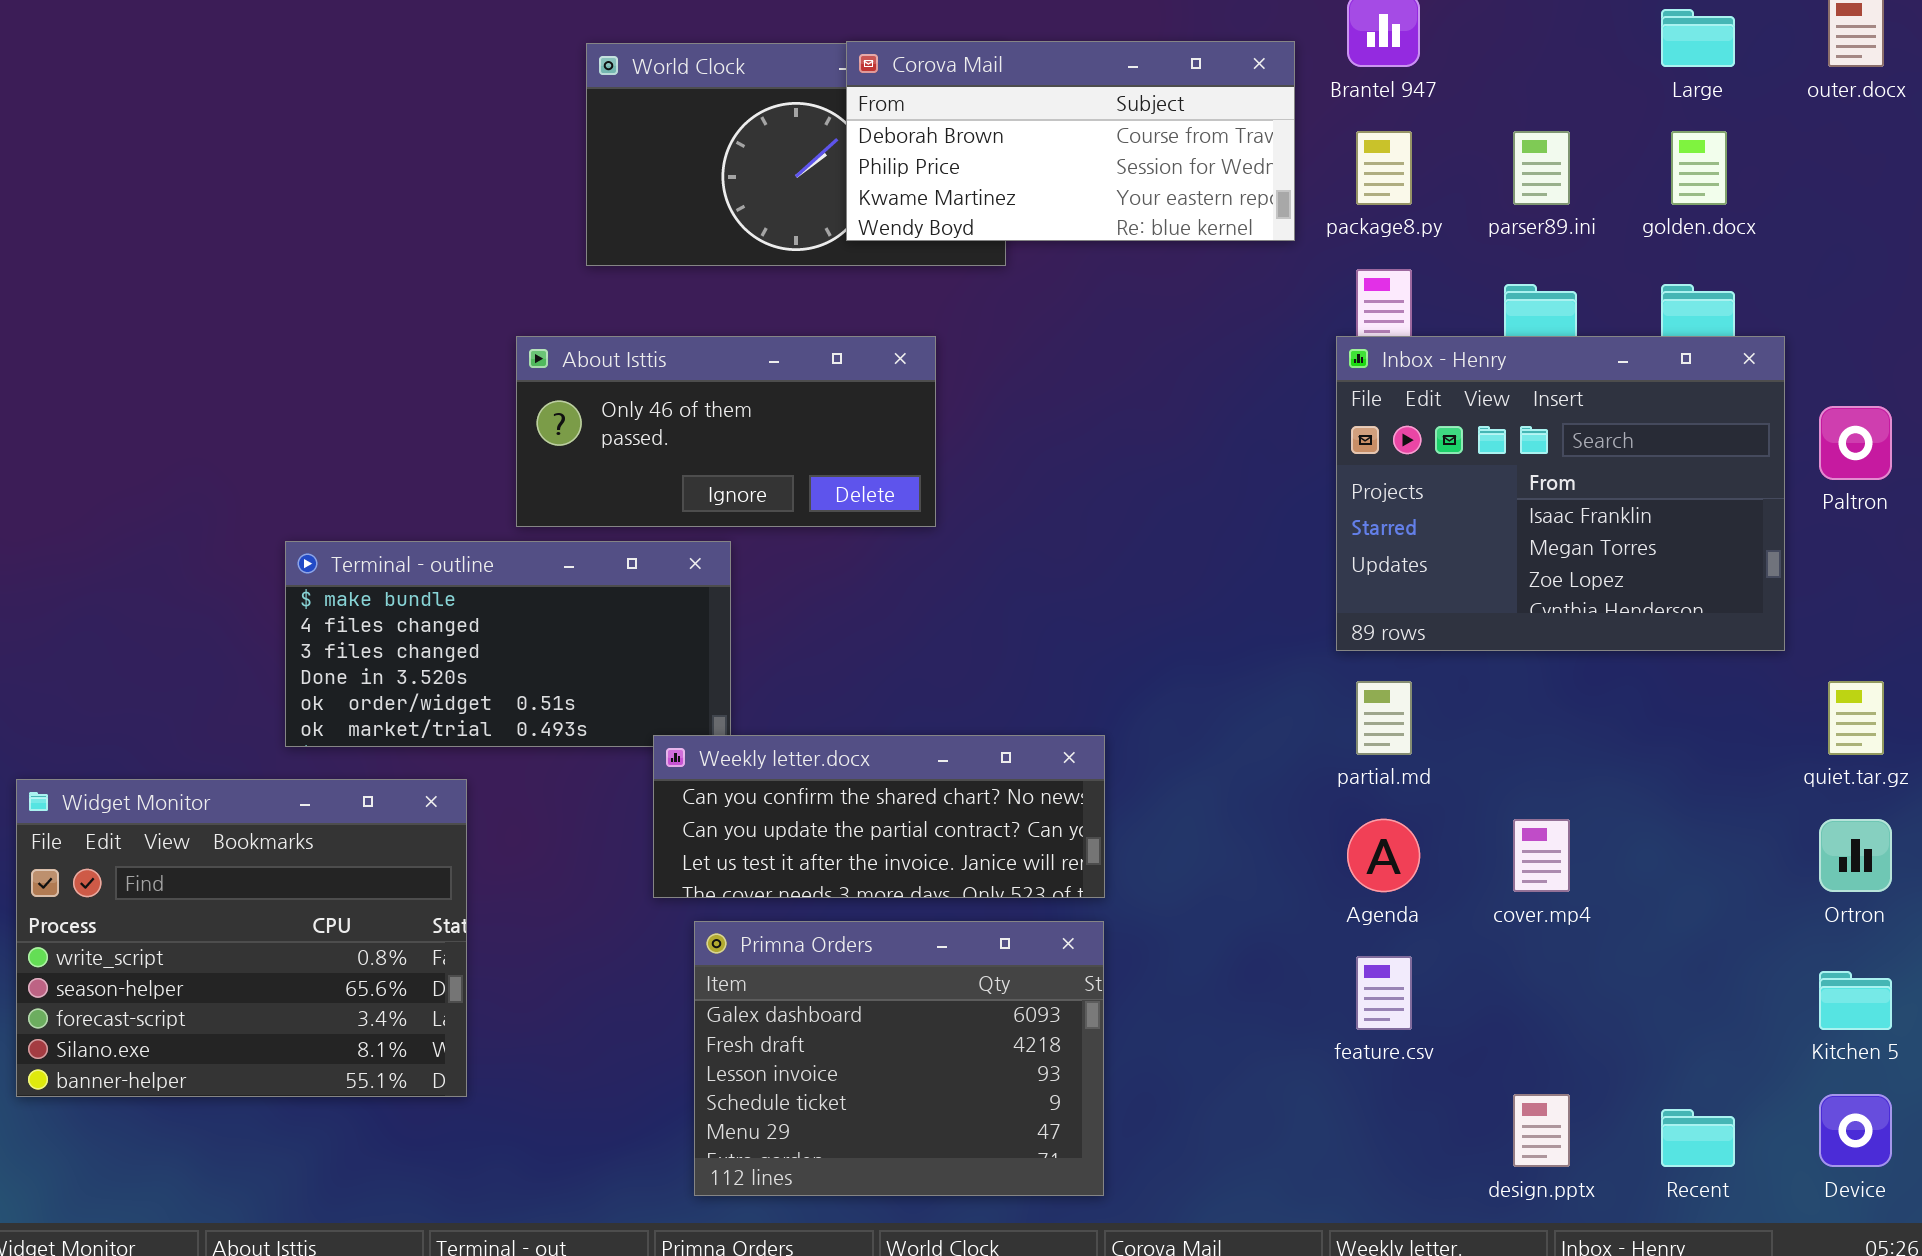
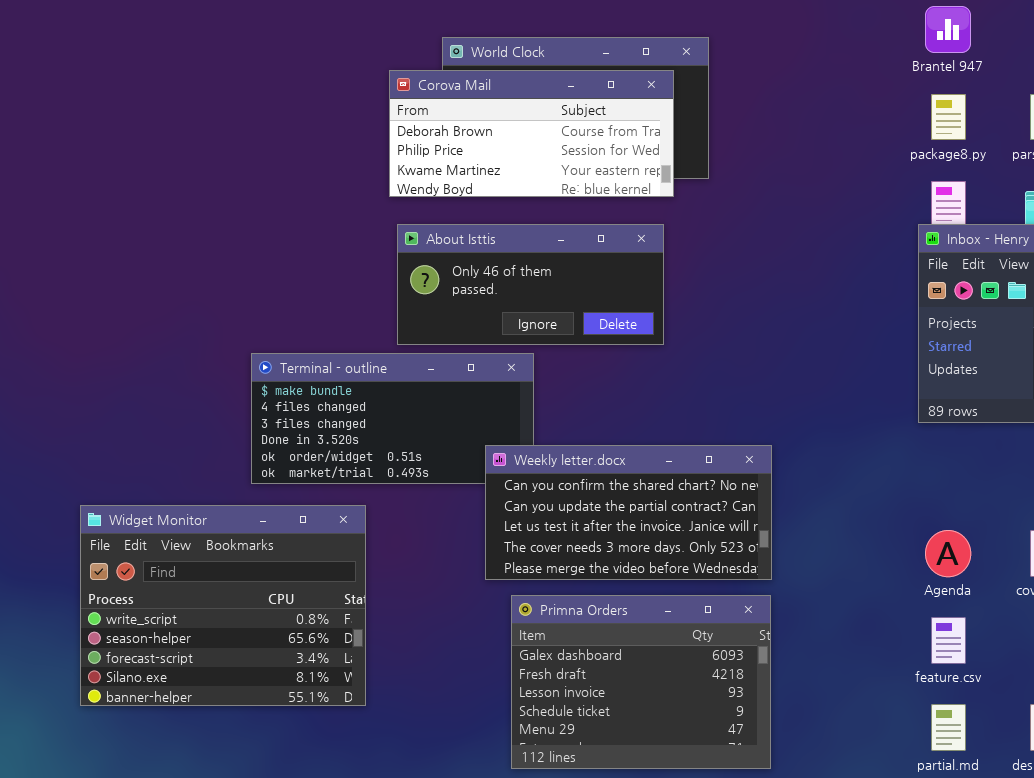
Corova Mail: [846,41,1295,241] -> [389,70,674,197], moved
partial.md: [1356,681,1412,755] -> [931,704,966,751], moved
Weekly letter.docx: [653,735,1105,898] -> [485,445,772,580], resized

